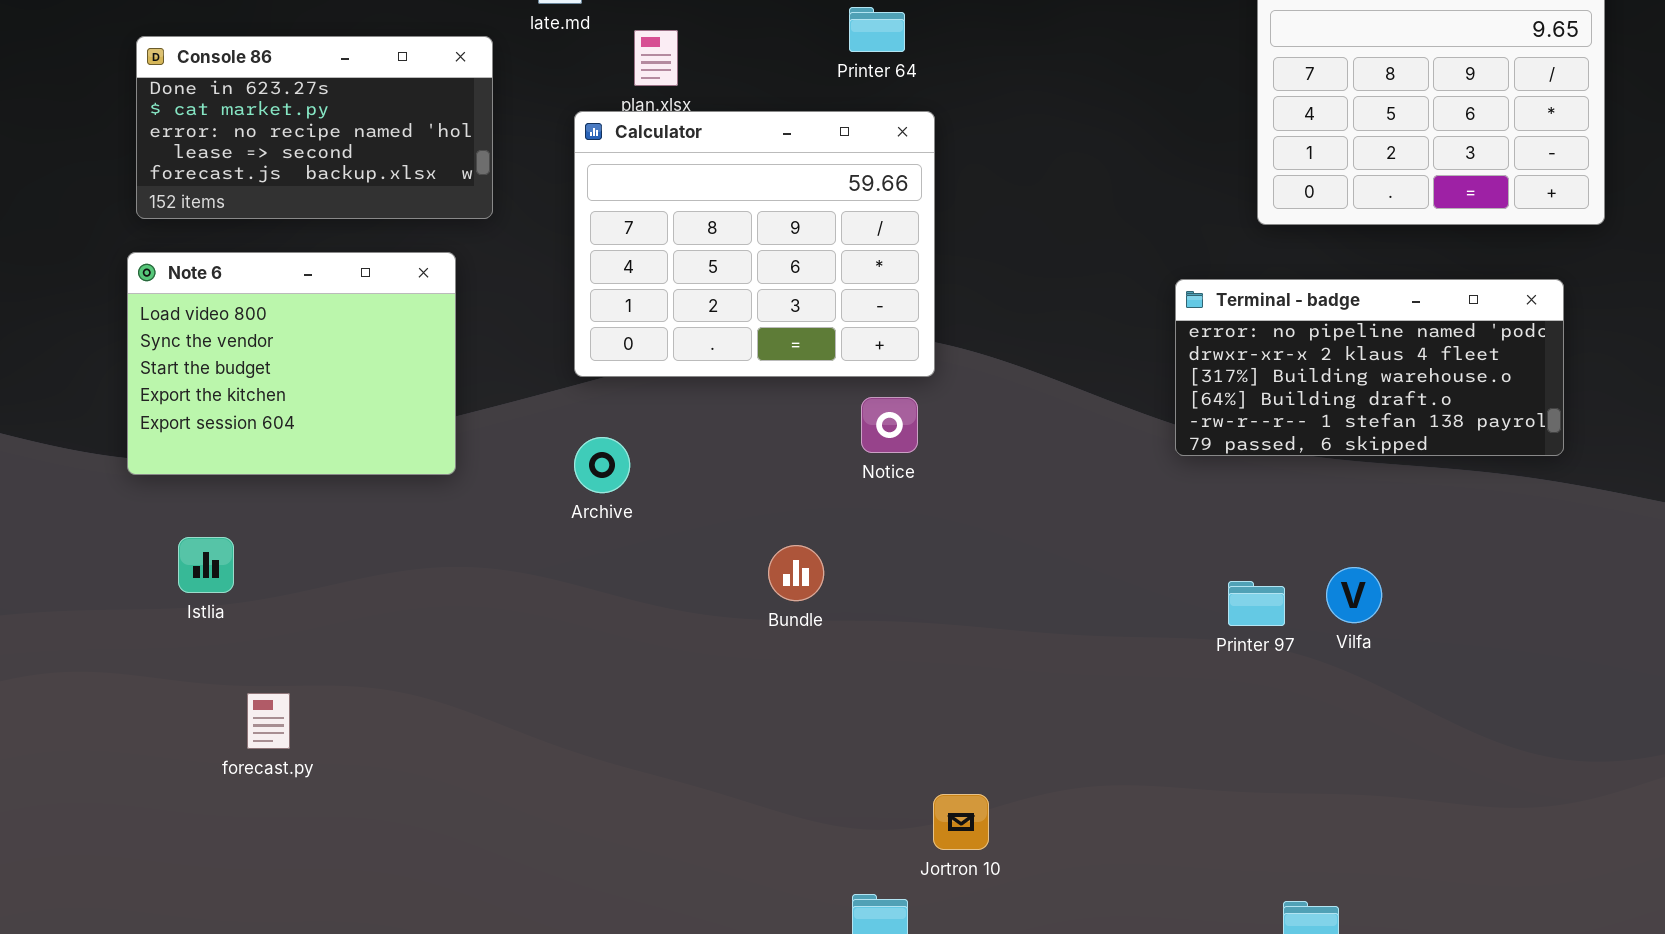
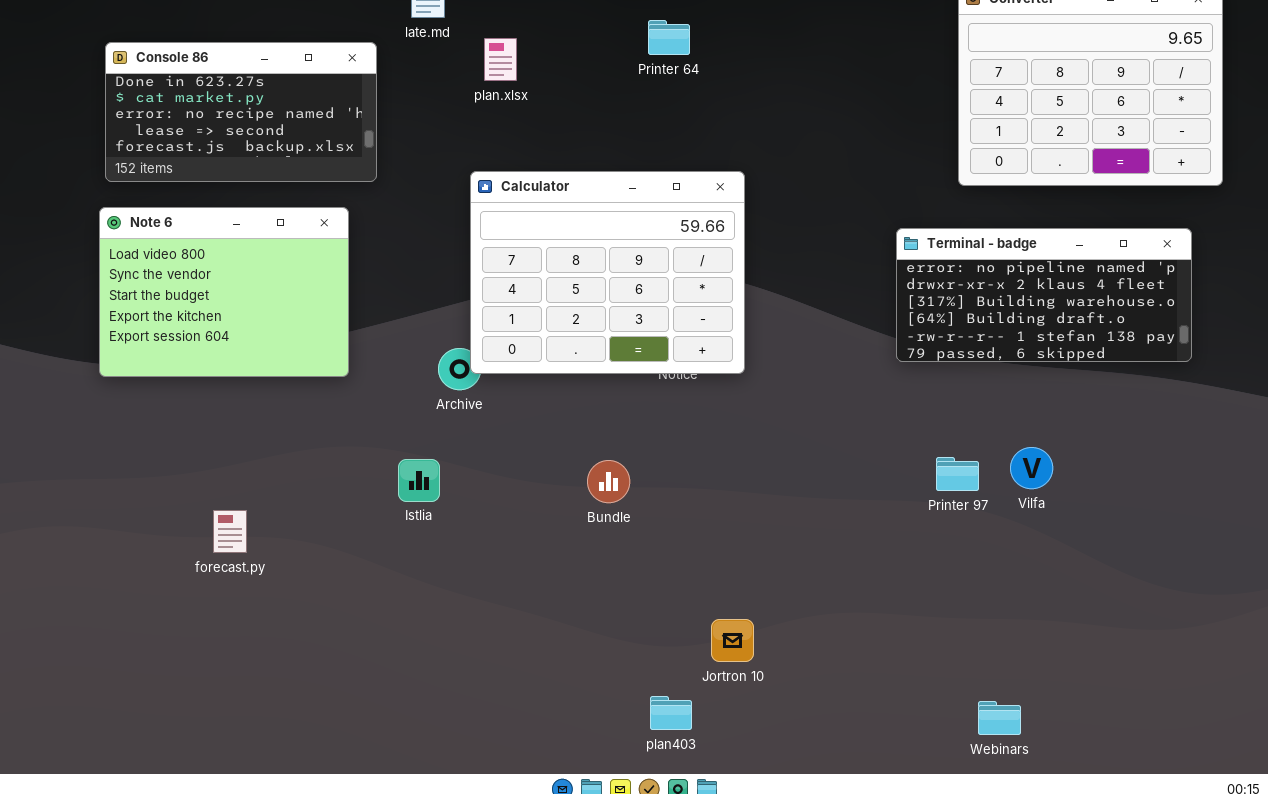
Calculator: [574,111,935,377] -> [470,171,745,374], moved
Istlia: [178,537,234,593] -> [398,459,440,502], moved
Bundle: [768,545,824,601] -> [587,460,630,503], moved
forecast.py: [247,693,290,749] -> [213,510,247,553], moved

